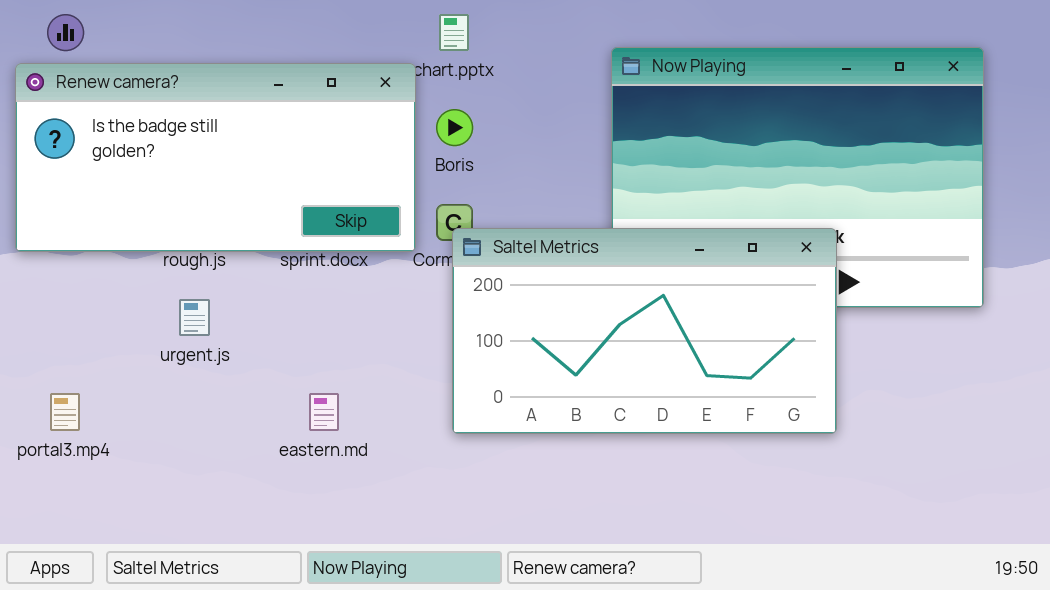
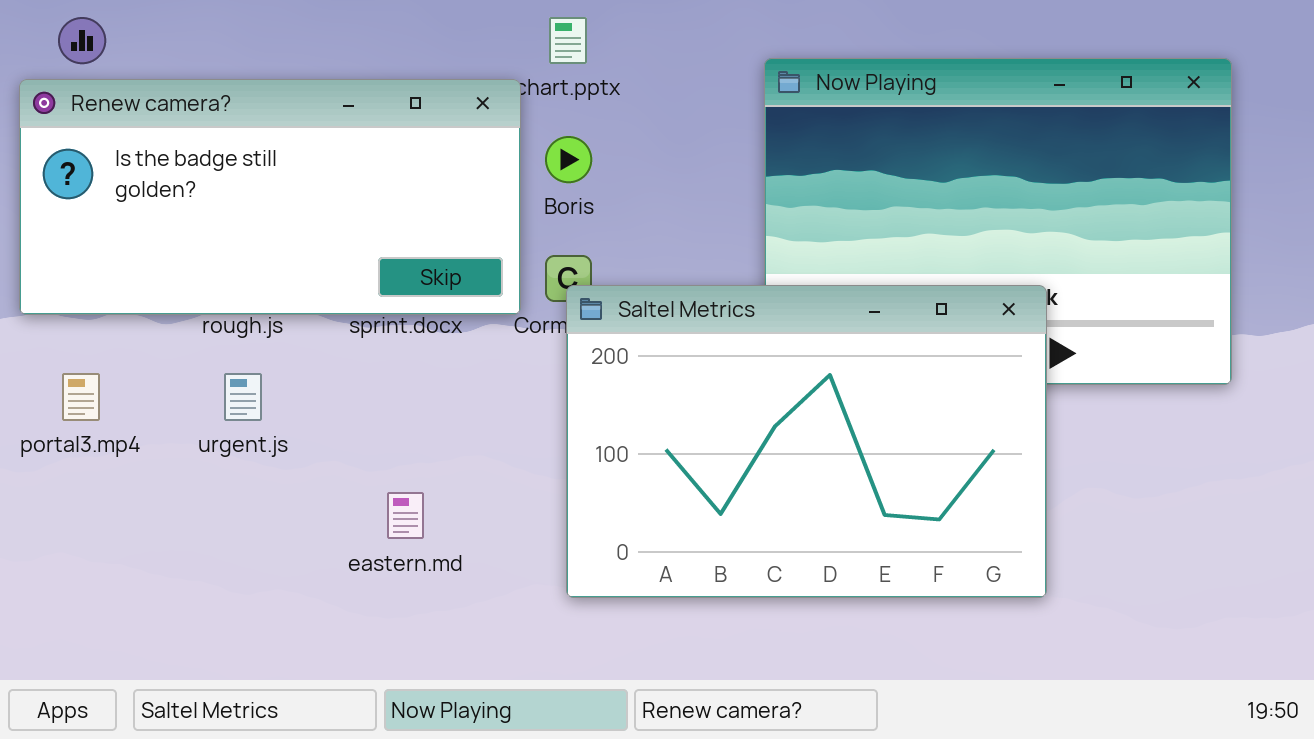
Saltel Metrics: [452,228,837,434] -> [566,285,1047,598], resized
portal3.mp4: [50,393,80,431] -> [62,373,100,421], moved

